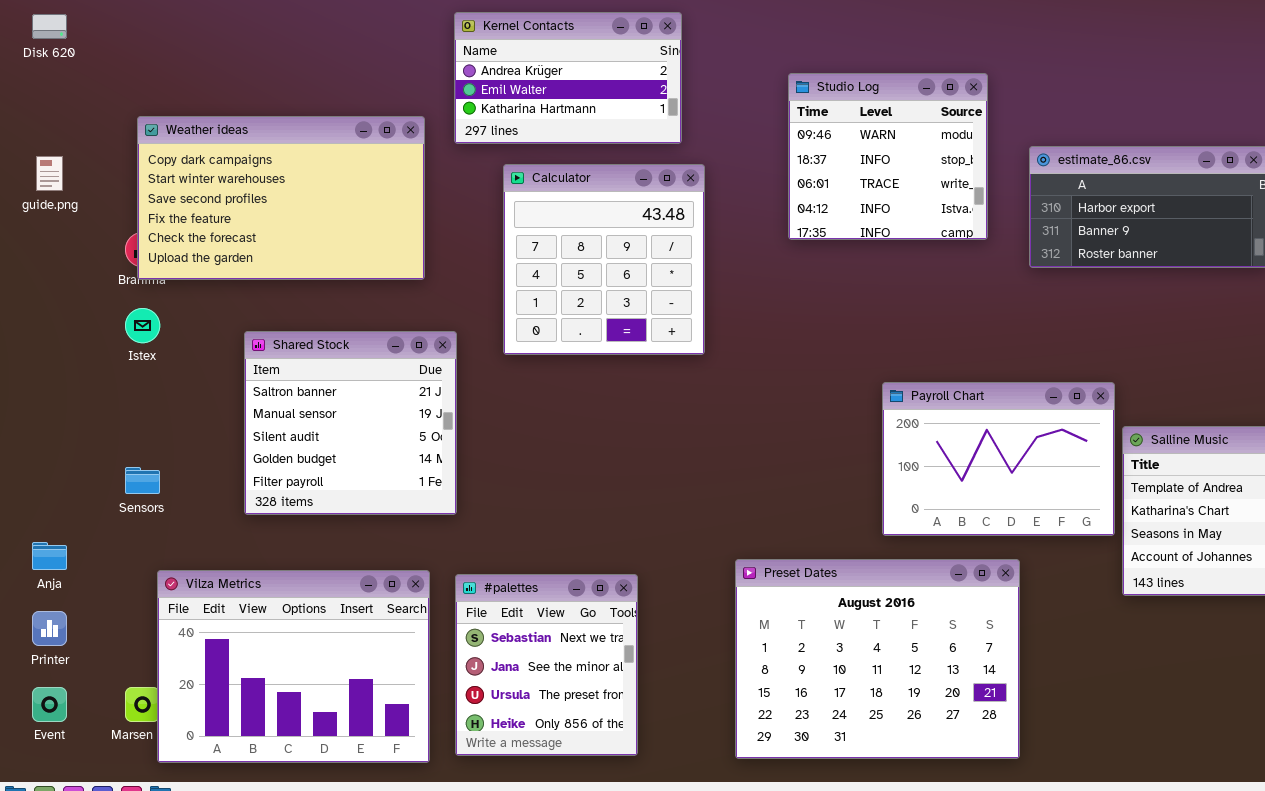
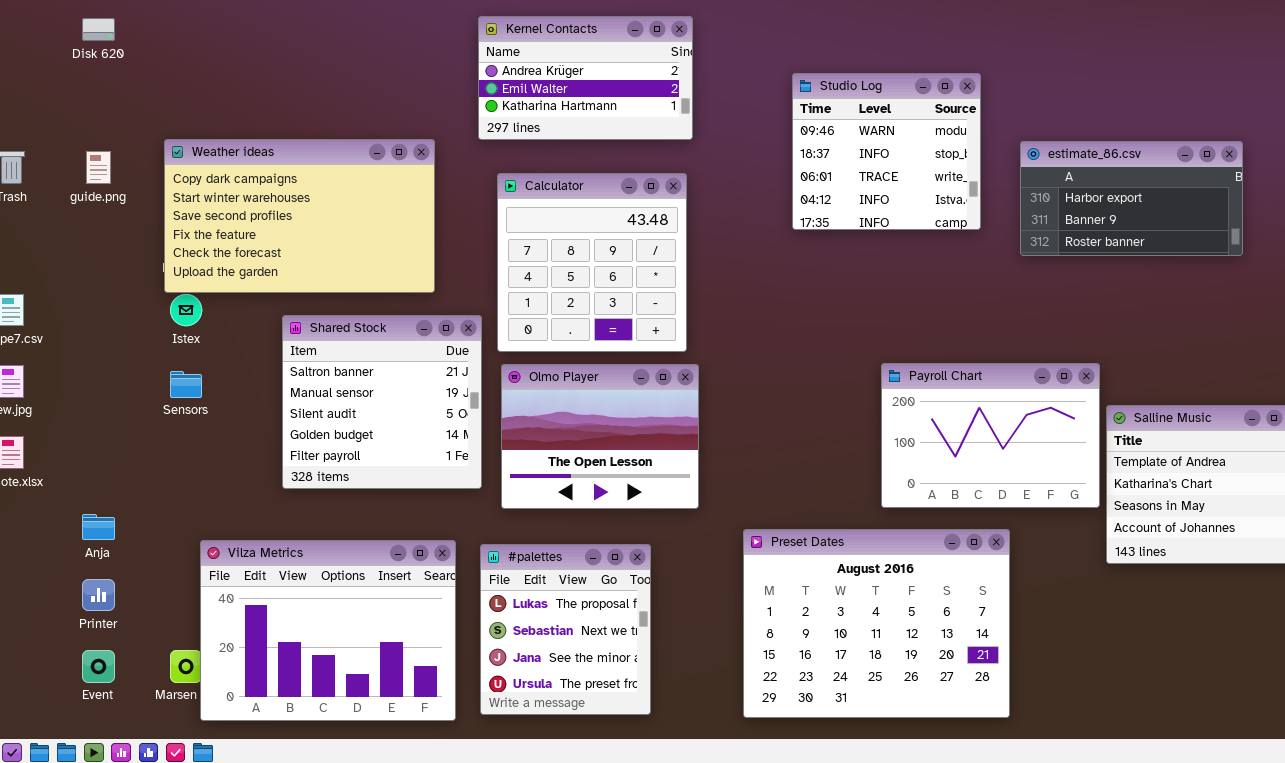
Weather ideas: [137,116,425,280] -> [164,139,435,293], moved
Calculator: [503,164,705,355] -> [497,173,687,352], moved
Olmo Player: none -> [501,364,699,509], opened
Sensors: [125,467,160,494] -> [170,371,202,398], moved
#palettes: [455,574,638,756] -> [480,544,651,715], scrolled up 1 row

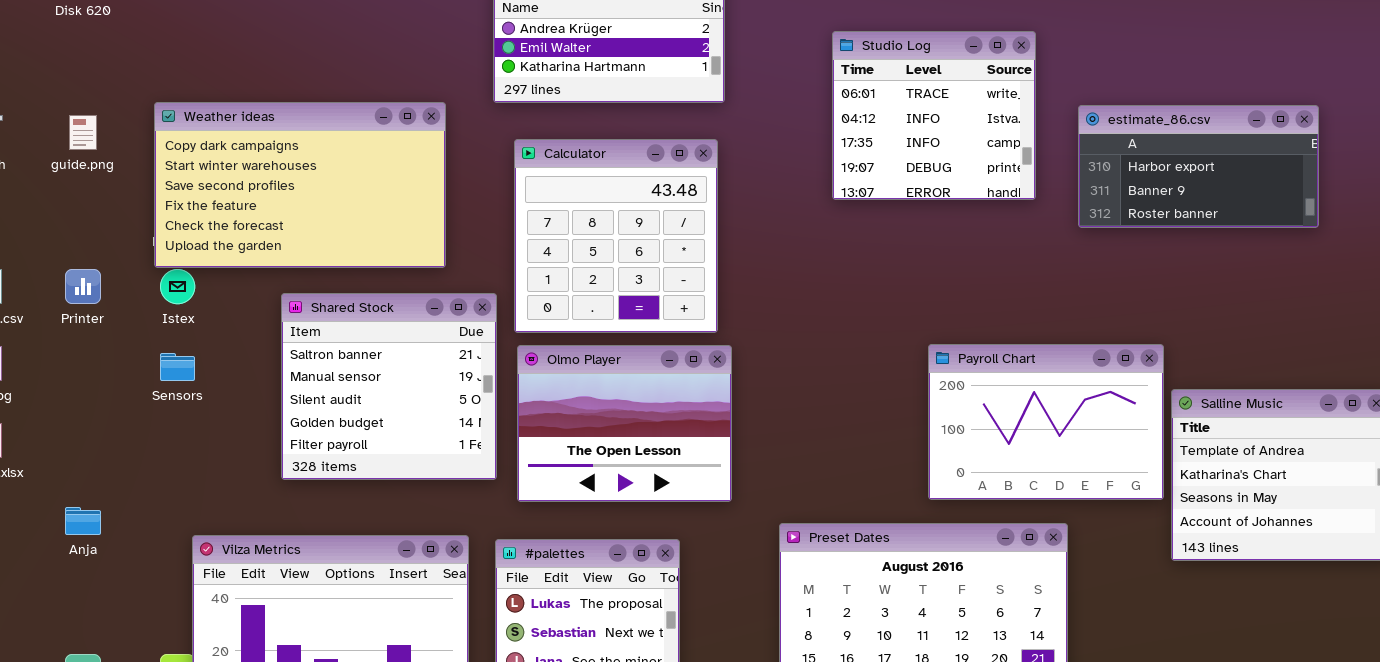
Studio Log: [792,73,981,230] -> [832,31,1036,200], scrolled down 2 rows
Printer: [82,579,115,611] -> [65,269,101,304], moved

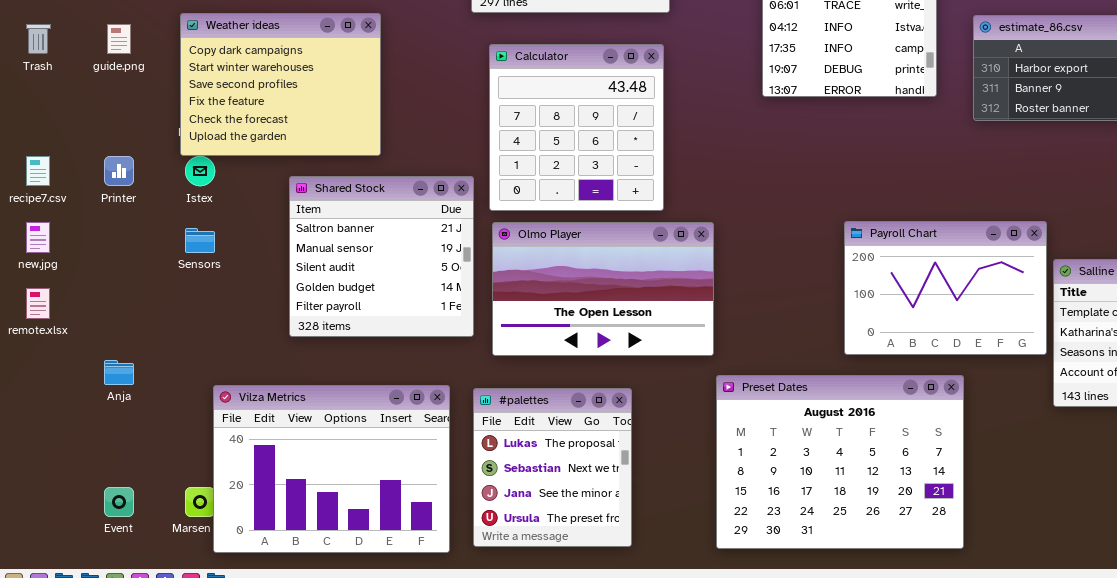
Weather ideas: [154,102,446,268] -> [180,13,381,156], resized
Olmo Player: [517,345,732,502] -> [492,222,714,356], resized

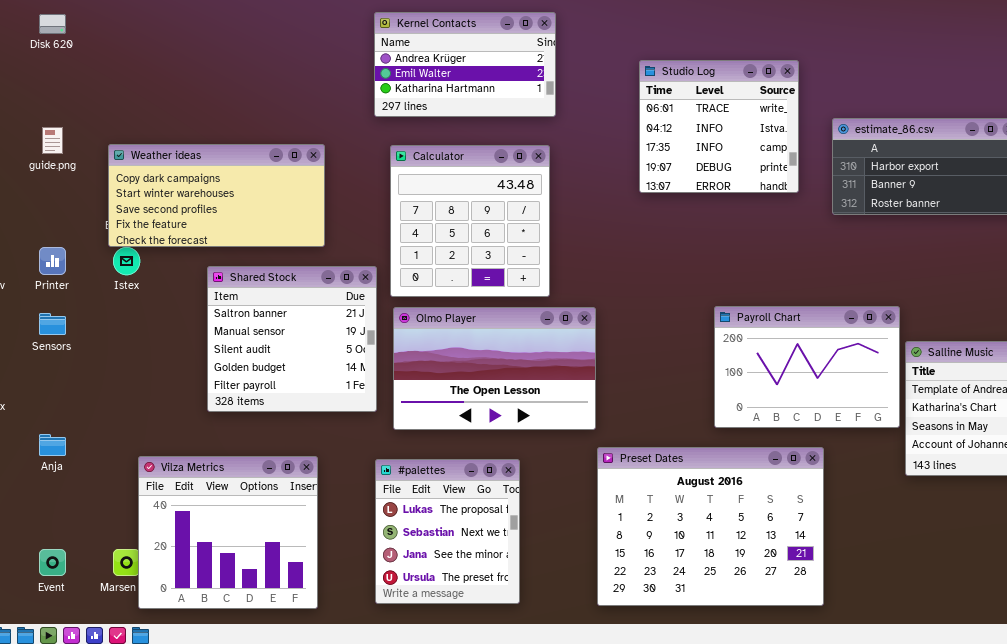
Weather ideas: [180,13,381,156] -> [108,144,325,247], resized
Sensors: [185,228,215,253] -> [39,313,66,335], moved
Vilza Metrics: [213,385,450,553] -> [138,456,318,609], resized

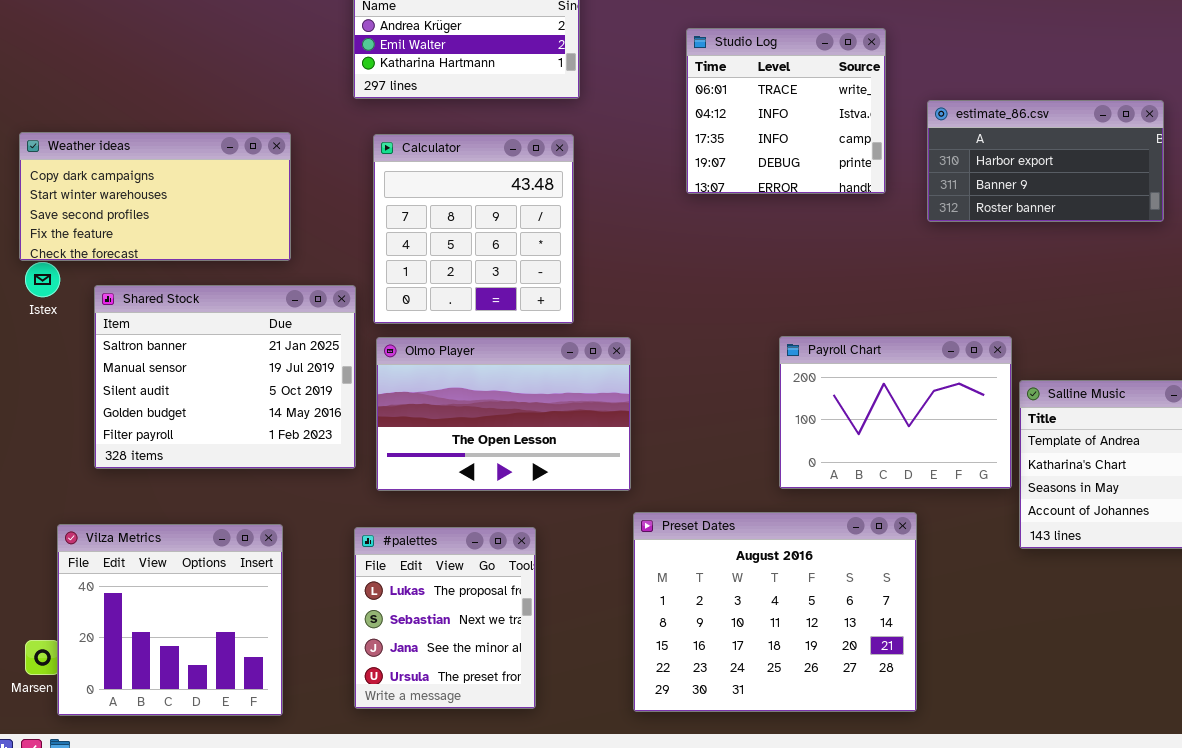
Shared Stock: [207,266,377,412] -> [94,285,356,469], resized

